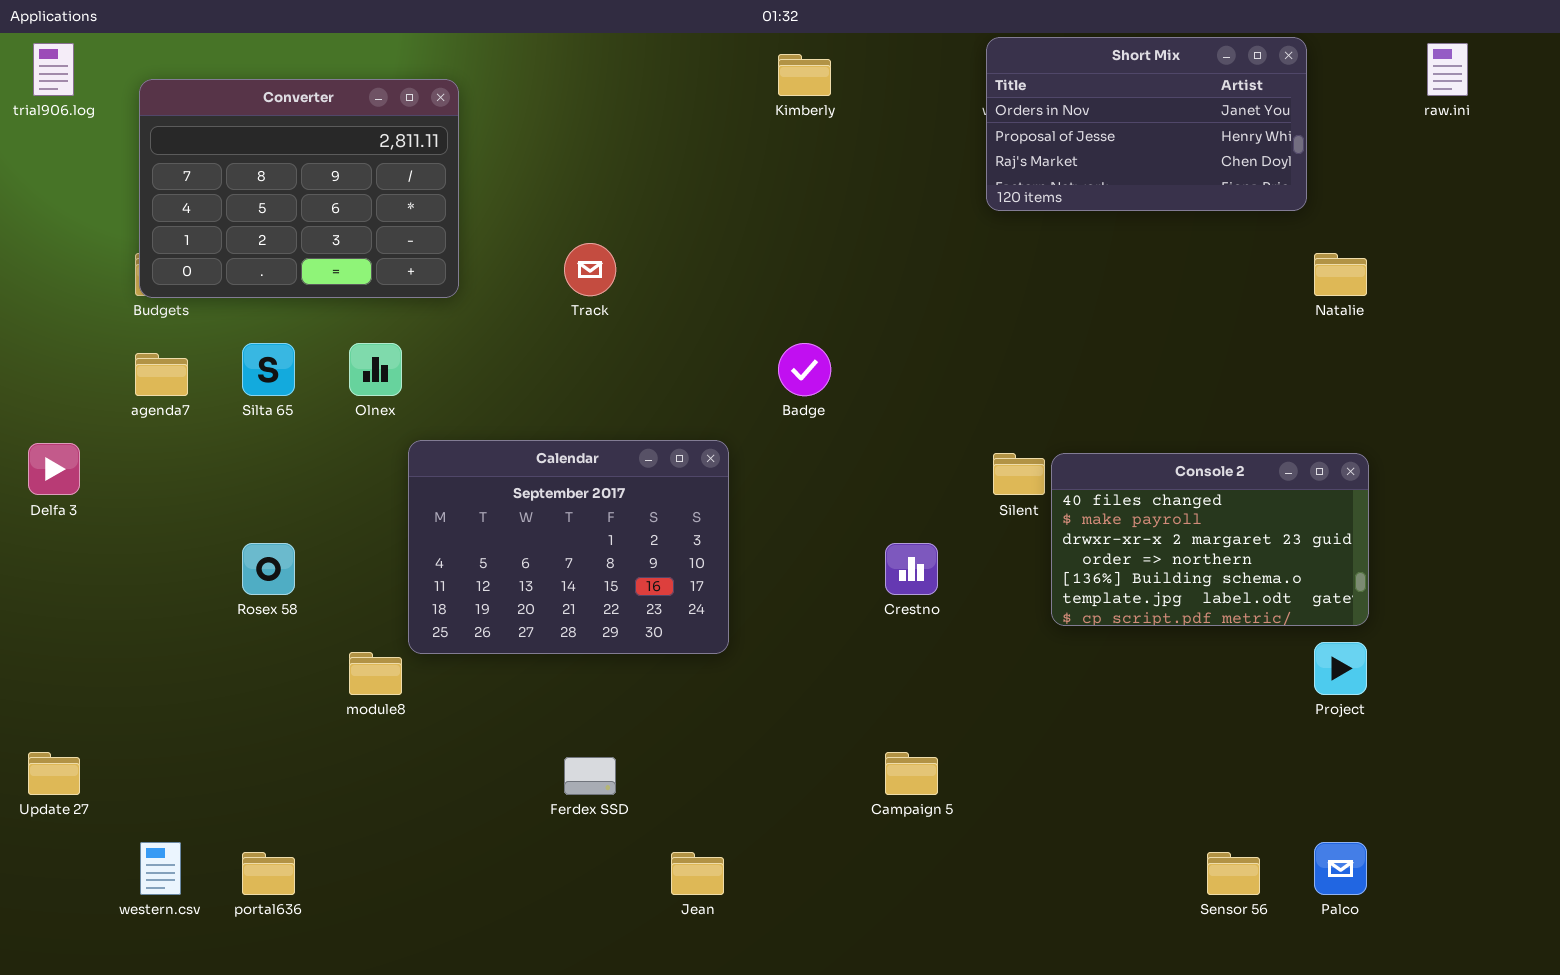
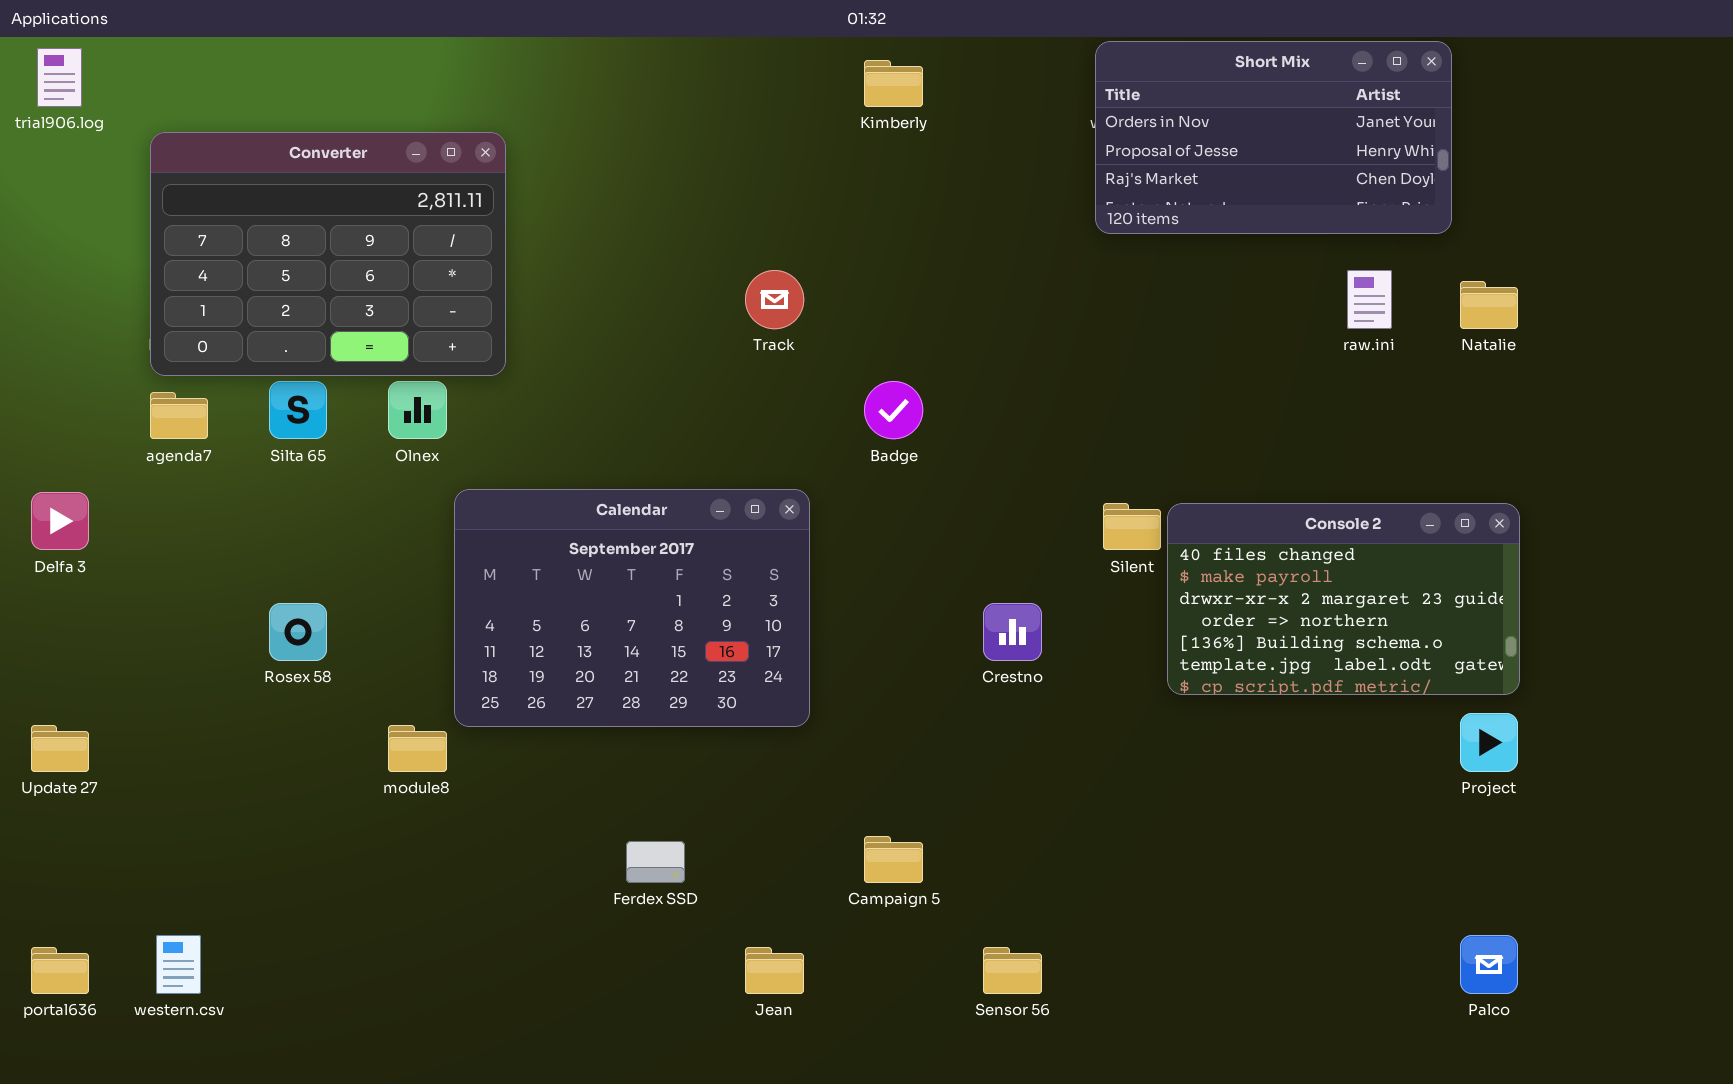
raw.ini: [1427,43,1468,96] -> [1347,270,1392,329], moved
Converter: [139,79,459,298] -> [150,132,506,376], moved
Track: [564,243,616,296] -> [745,270,804,329], moved
Update 27: [28,752,80,795] -> [31,725,89,772], moved
Campaign 5: [885,752,938,795] -> [864,836,923,883], moved
portal636: [242,852,295,895] -> [31,947,89,994], moved
Sensor 56: [1207,852,1260,895] -> [983,947,1042,994], moved

